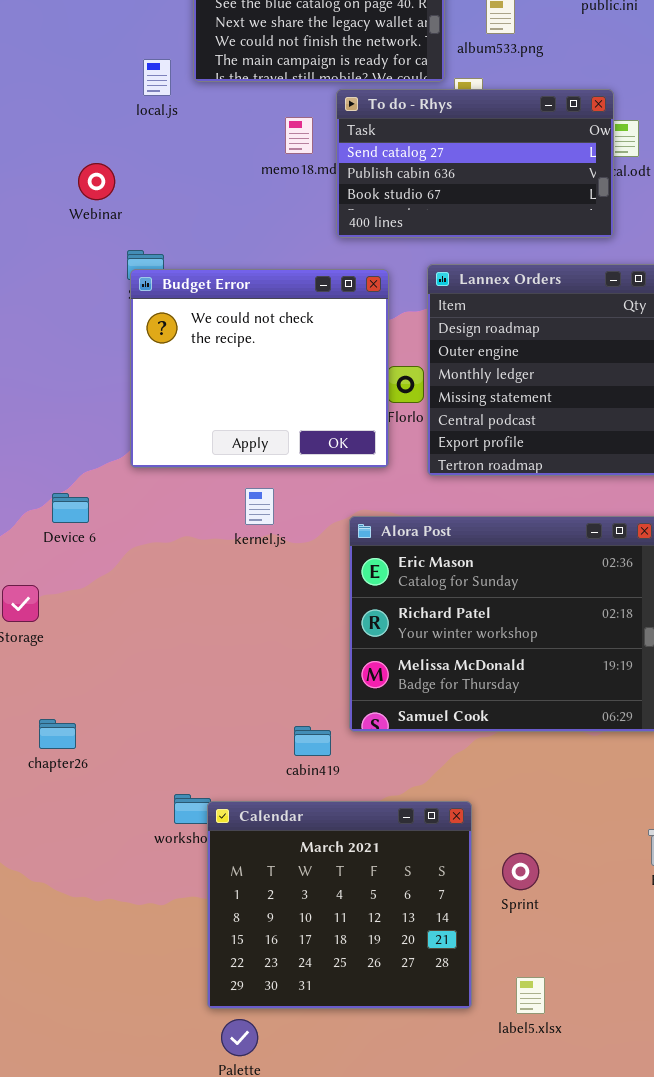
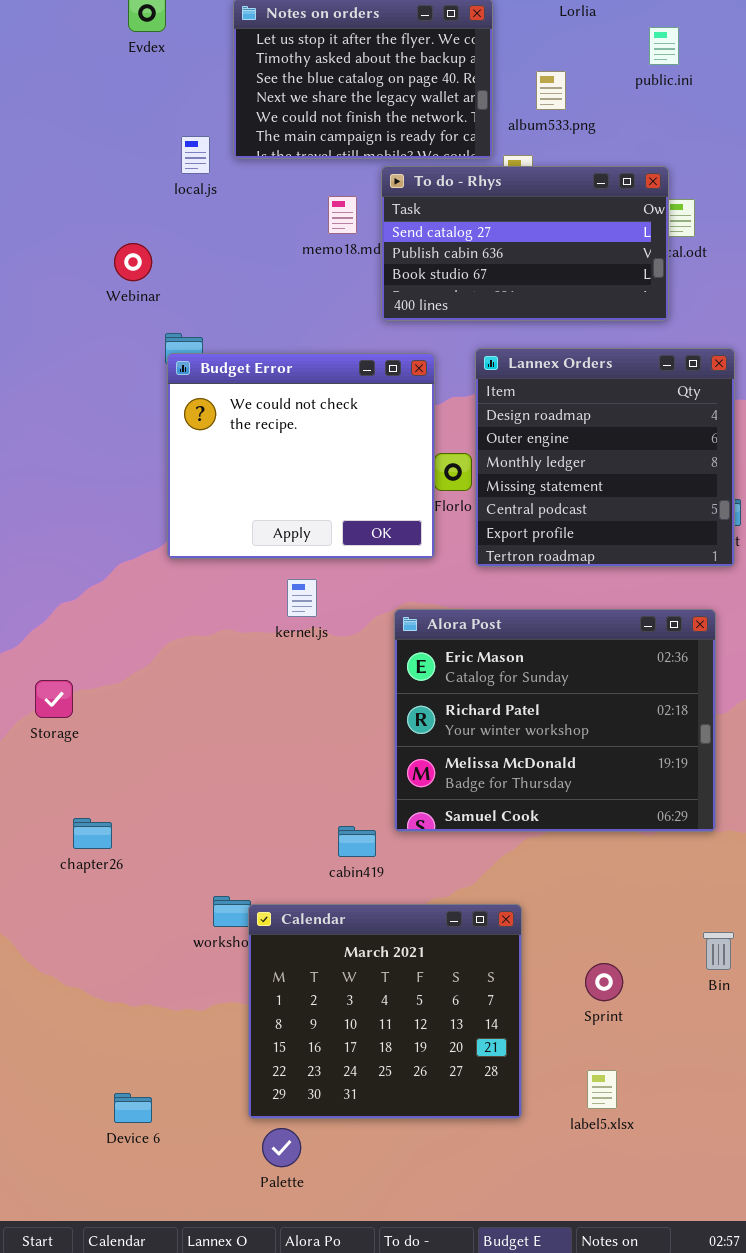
Device 6: [52,493,89,523] -> [114,1093,152,1123], moved
Sprint: [502,853,539,890] -> [585,963,623,1001], moved
label5.xlsx: [516,977,545,1014] -> [587,1070,617,1109], moved

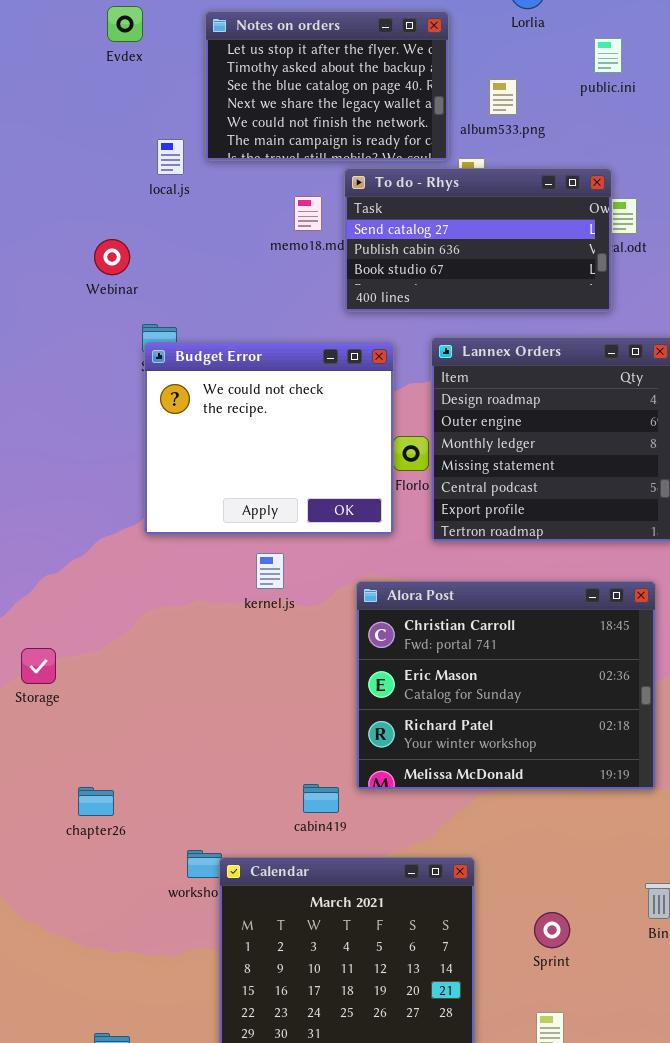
Alora Post: [394,609,716,832] -> [356,581,656,790], scrolled up 1 row
chapter26: [73,818,112,849] -> [78,787,114,816], moved

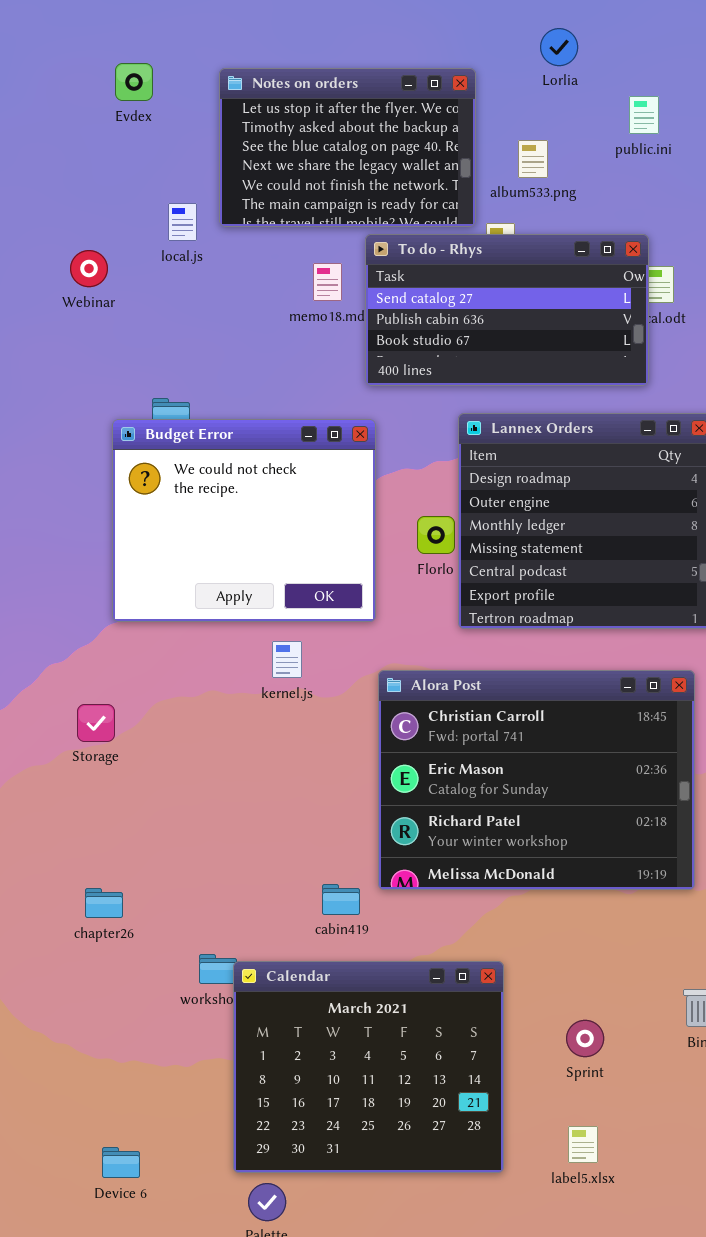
Webinar: [94,239,130,275] -> [70,250,108,287], moved
Budget Error: [144,342,394,535] -> [112,419,376,622], moved
Storage: [21,648,56,684] -> [77,704,115,742], moved

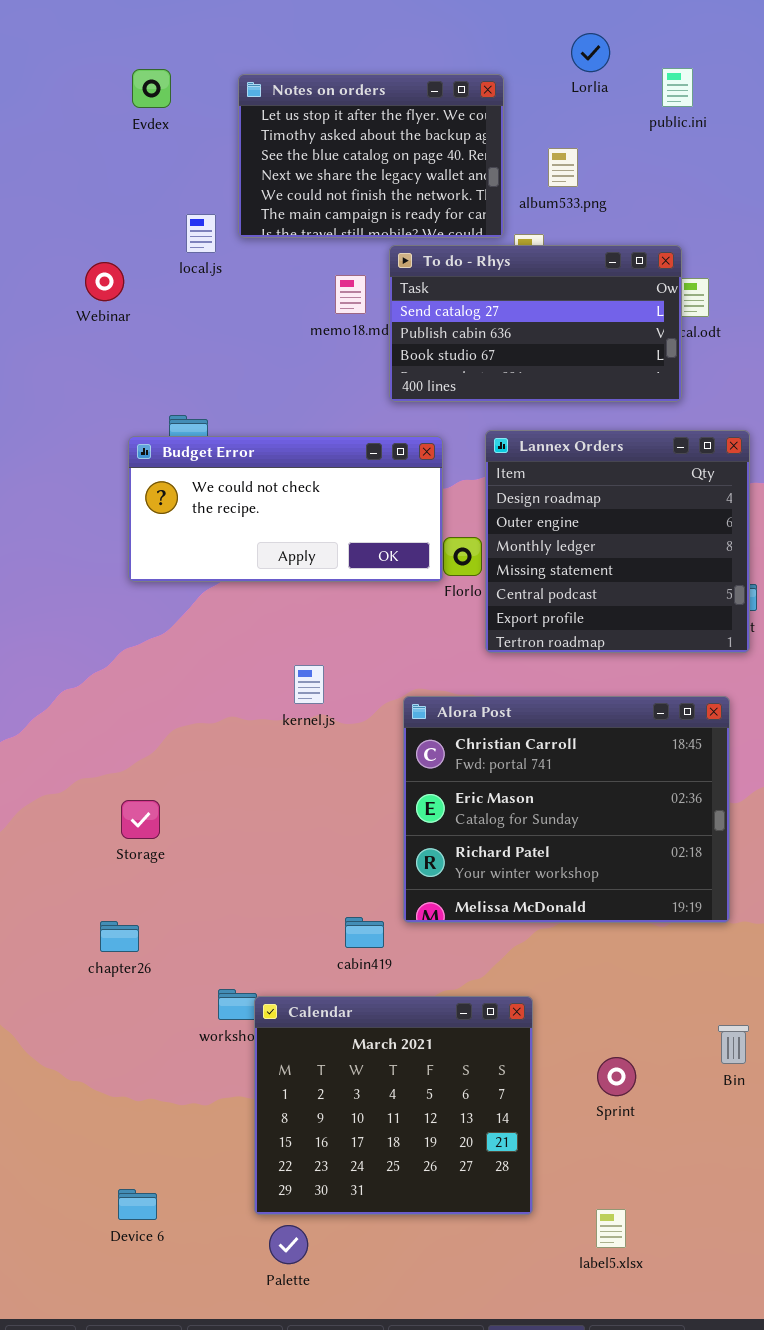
public.ini: [629,96,659,134] -> [662,68,693,107], moved
Budget Error: [112,419,376,622] -> [128,436,443,582], resized
Storage: [77,704,115,742] -> [121,800,160,839], moved
label5.xlsx: [568,1126,598,1163] -> [596,1209,626,1248], moved

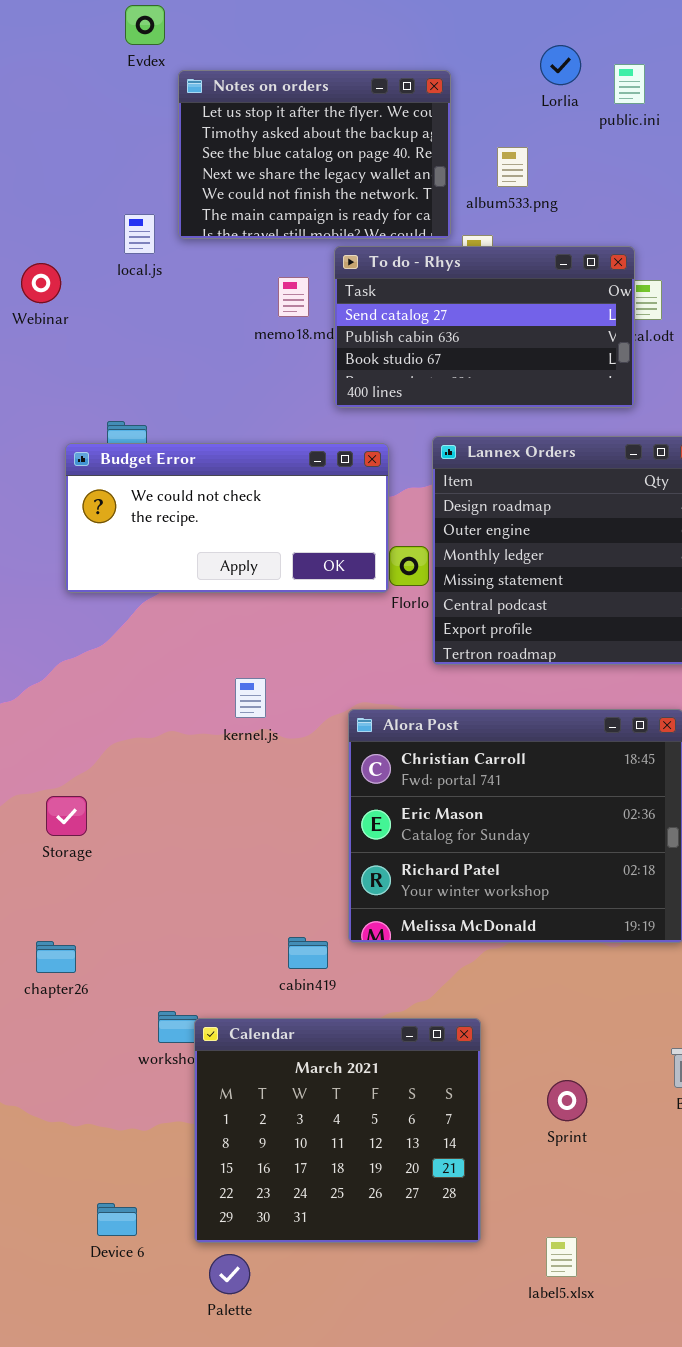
Lorlia: [571,33,610,72] -> [540,45,581,85], moved
Evdex: [132,69,171,108] -> [125,5,165,45], moved
Storage: [121,800,160,839] -> [46,796,87,836], moved
Device 6: [118,1189,157,1220] -> [97,1203,137,1236], moved

